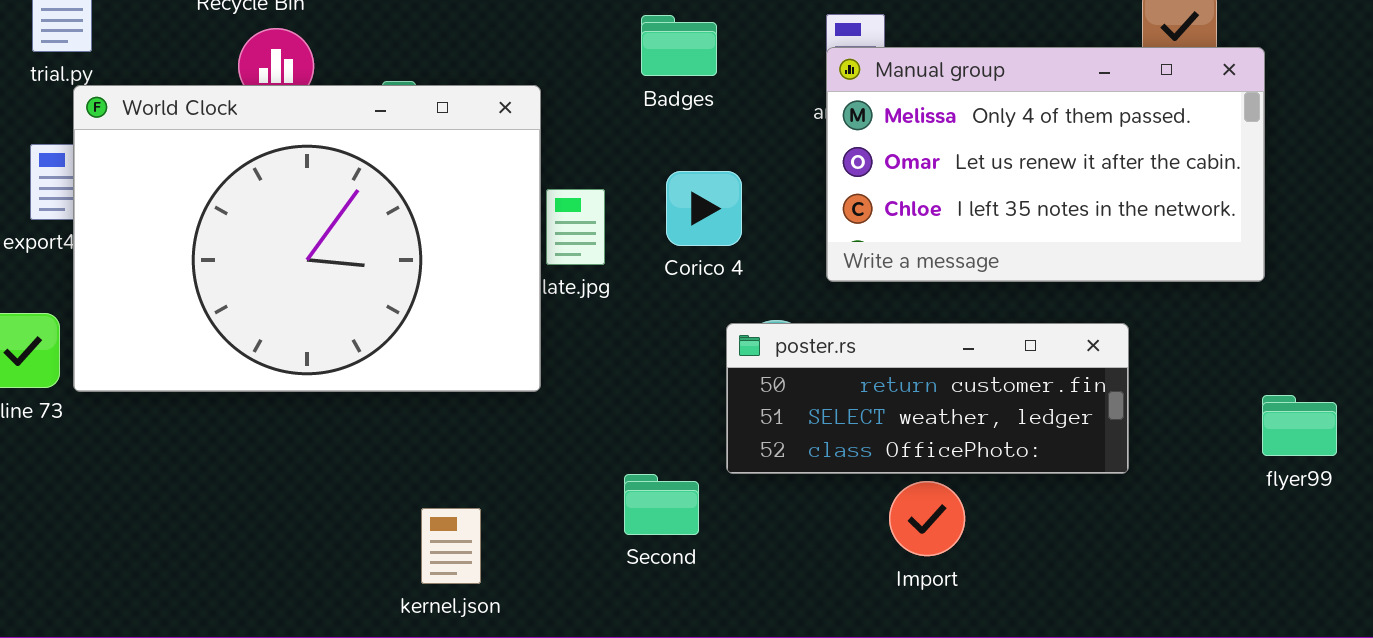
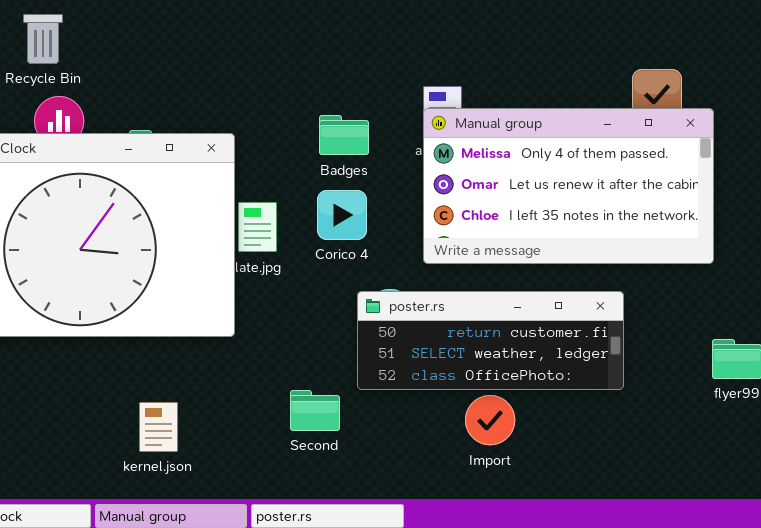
Badges: [641,15,717,76] -> [319,115,369,155], moved
kernel.json: [421,508,481,584] -> [139,402,178,452], moved

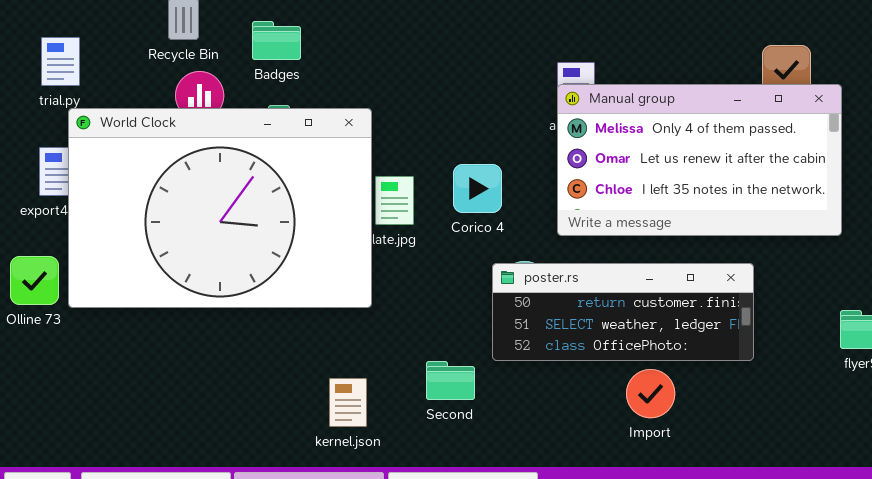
Badges: [319,115,369,155] -> [252,21,301,60], moved
Import: [465,395,515,445] -> [626,369,675,418], moved
kernel.json: [139,402,178,452] -> [329,378,367,427], moved

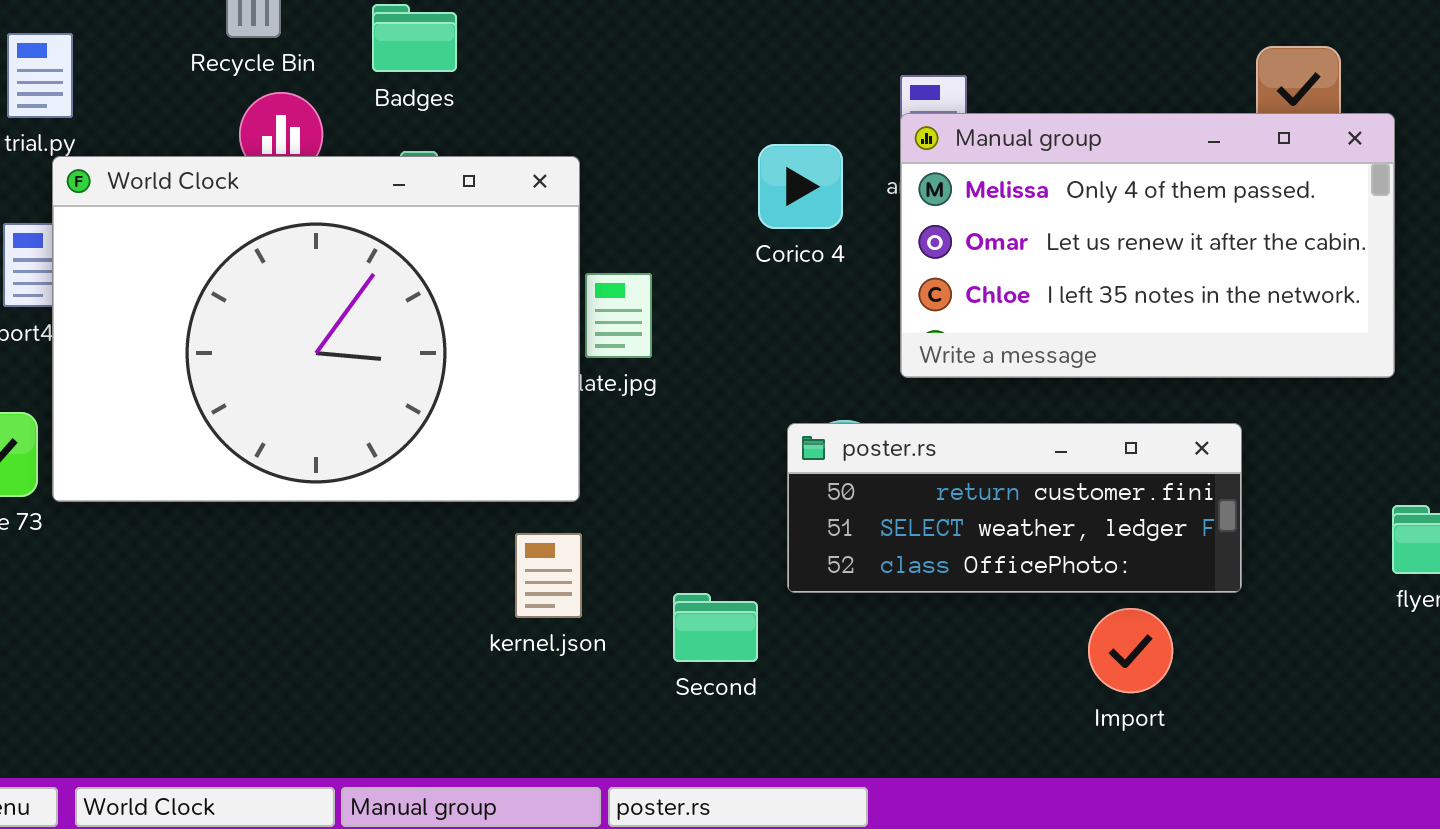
Corico 4: [453,164,502,213] -> [758,144,843,229], moved
Import: [626,369,675,418] -> [1088,608,1173,693], moved
kernel.json: [329,378,367,427] -> [515,533,582,618], moved

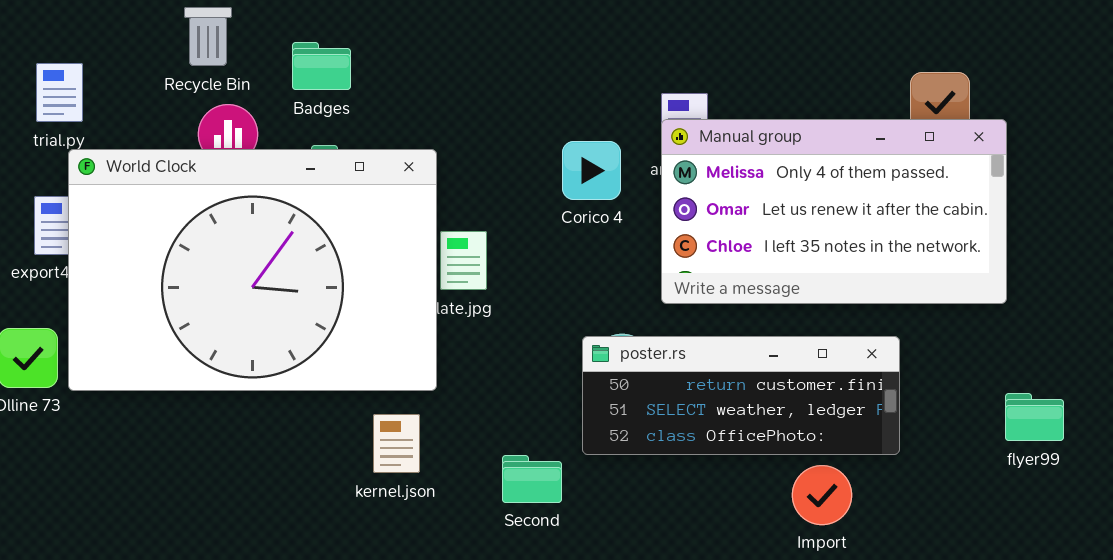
kernel.json: [515,533,582,618] -> [373,414,420,473], moved

